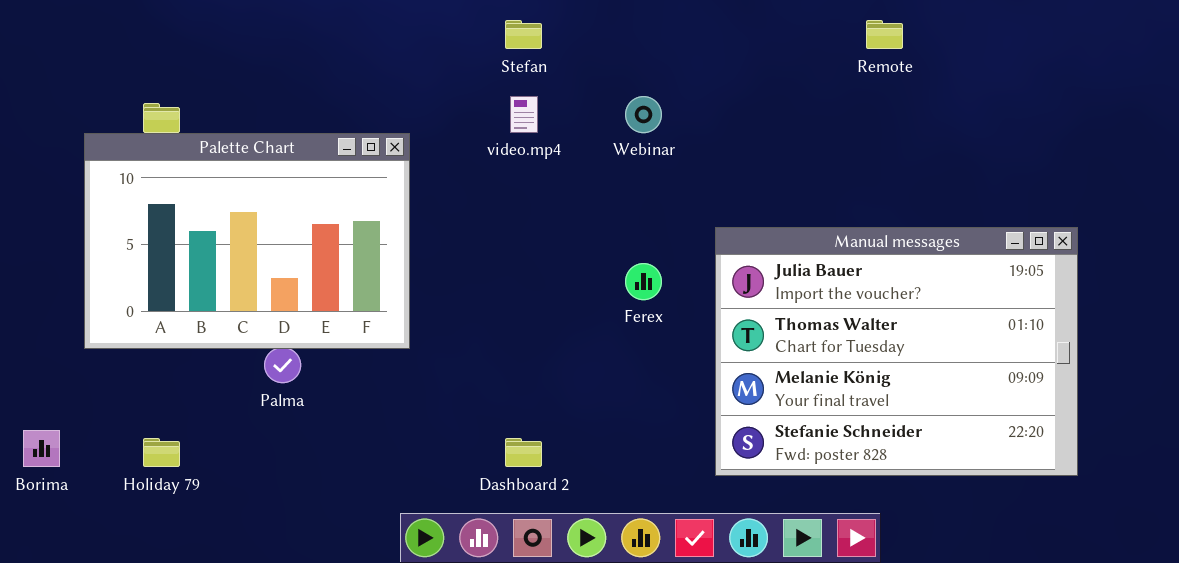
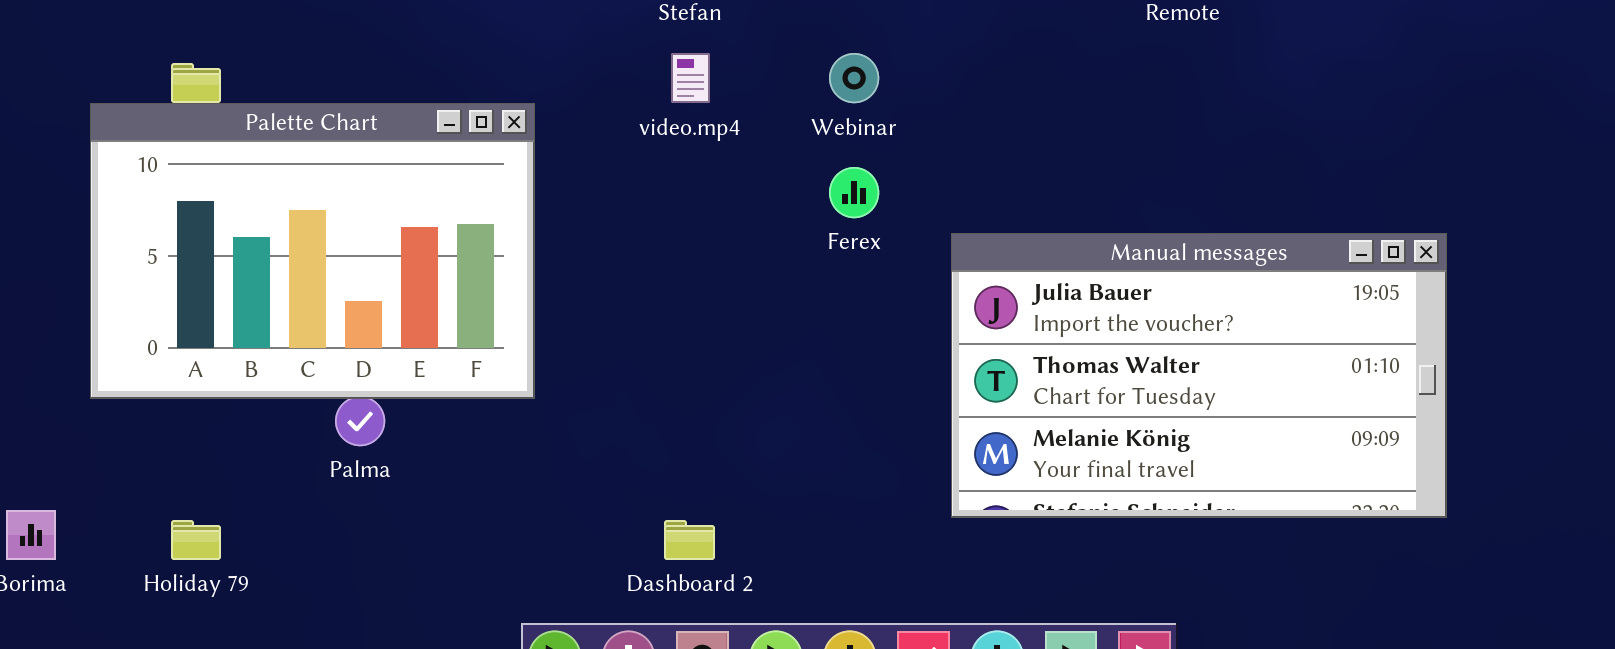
Manual messages: [715,227,1078,476] -> [951,233,1447,518], resized
Ferex: [625,263,662,300] -> [829,167,879,218], moved

